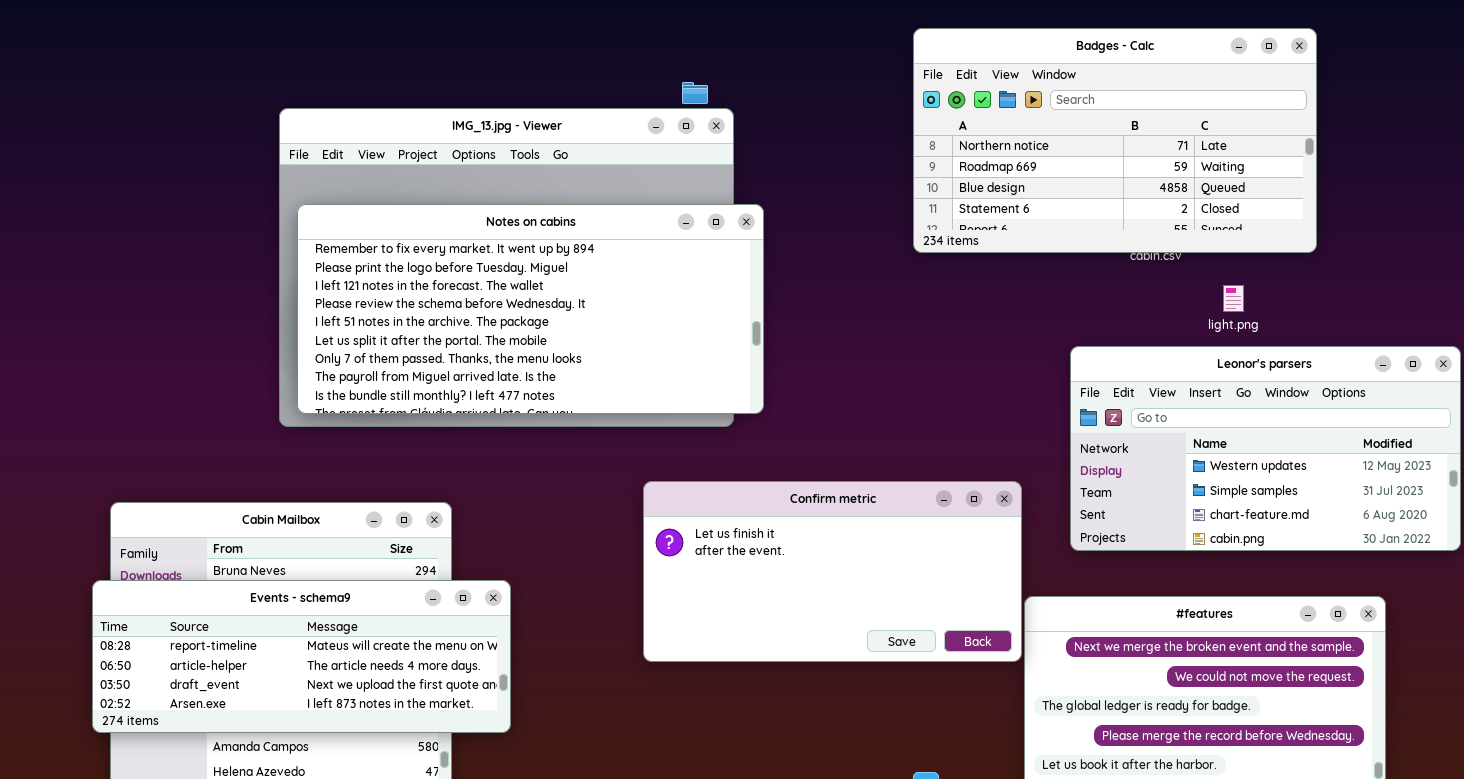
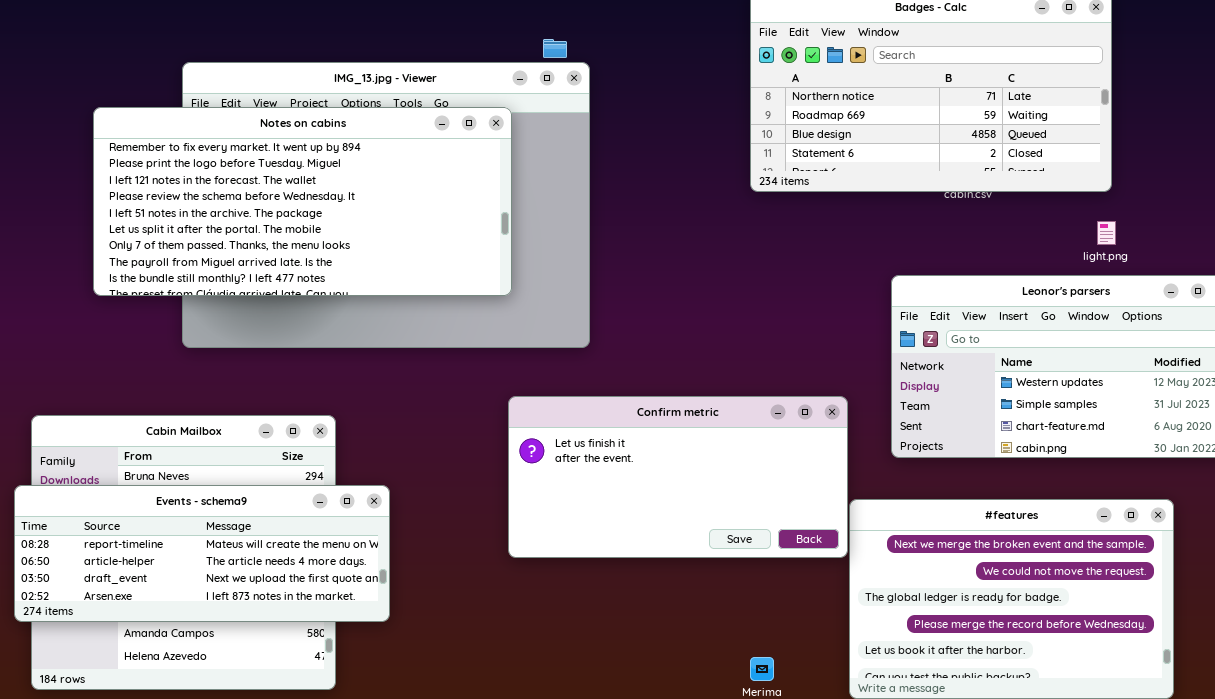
Notes on cabins: [297,204,764,414] -> [93,107,512,296], moved
light.png: [1223,285,1244,312] -> [1097,221,1116,245], moved

